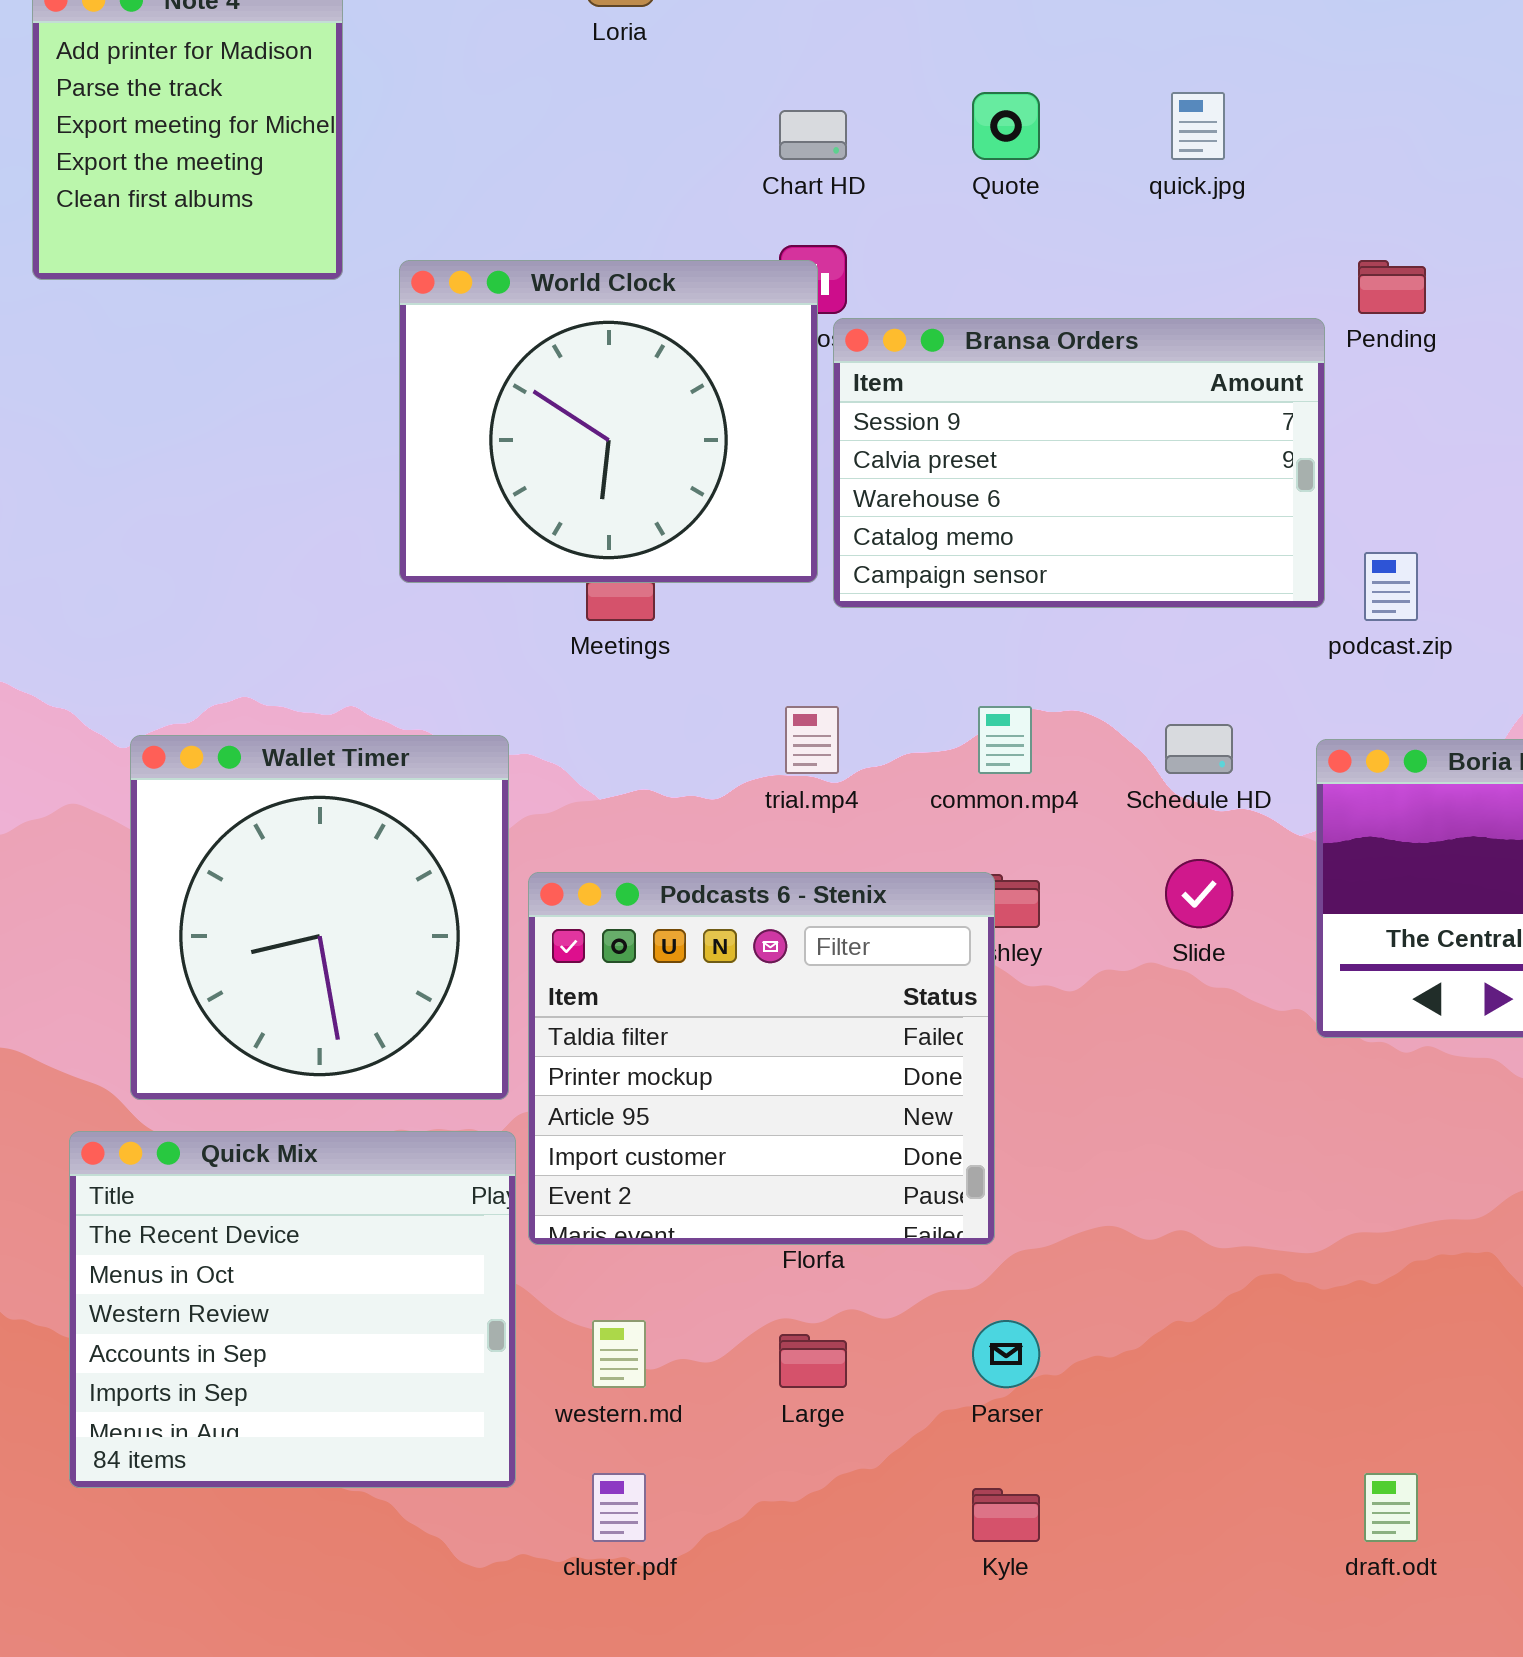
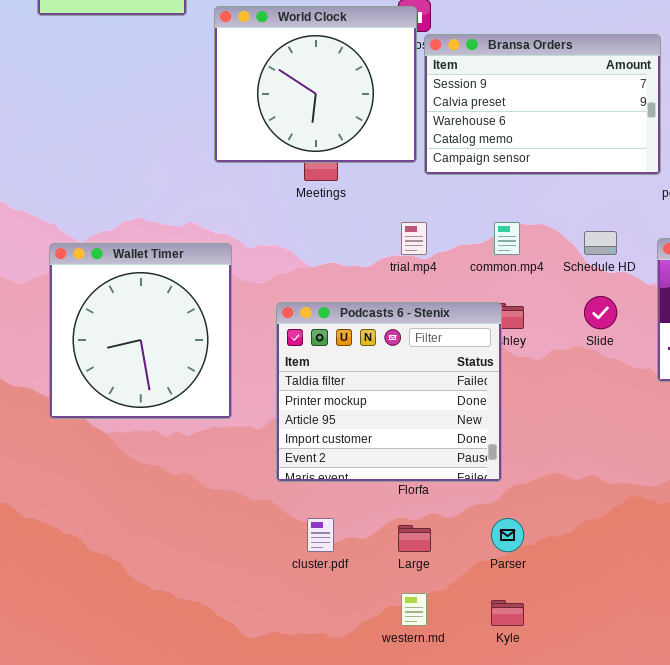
Wallet Timer: [130,735,509,1100] -> [49,243,232,419], moved
Quick Mix: [69,1131,516,1488] -> none, closed
western.md: [592,1320,646,1388] -> [401,593,427,626], moved
cluster.pdf: [592,1473,646,1542] -> [307,518,334,552], moved

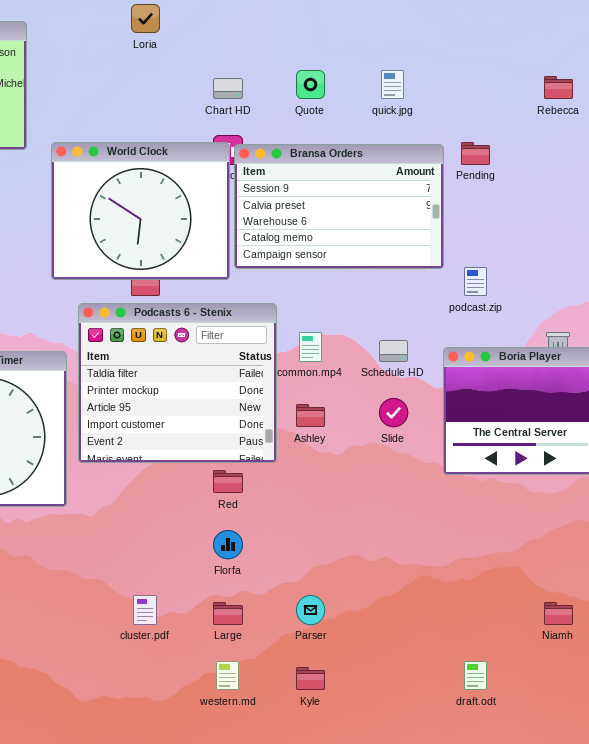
Bransa Orders: [424,34,661,175] -> [234,144,444,269], moved
Podcasts 6 - Stenix: [276,302,502,482] -> [78,303,277,463], moved

